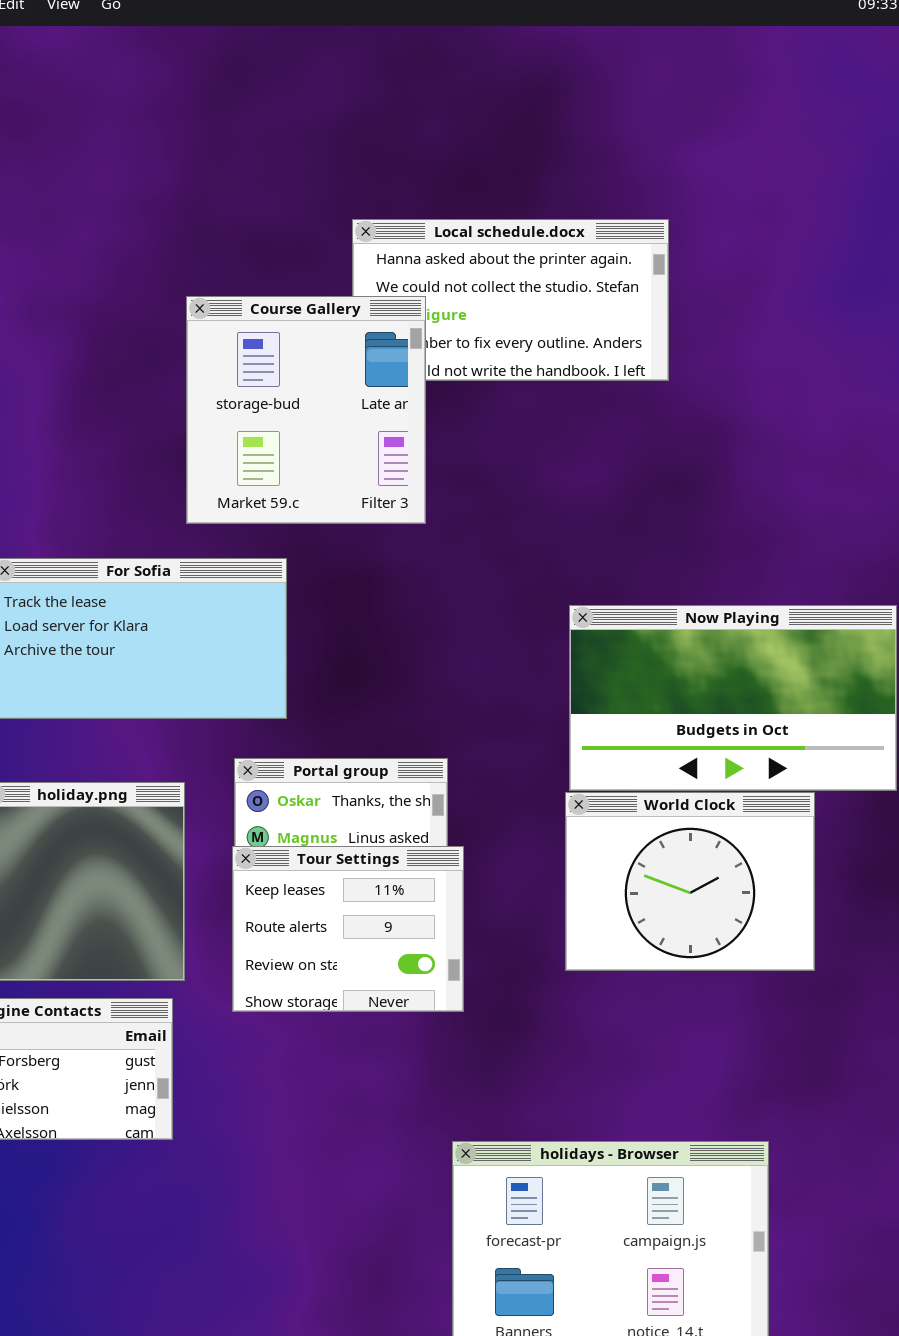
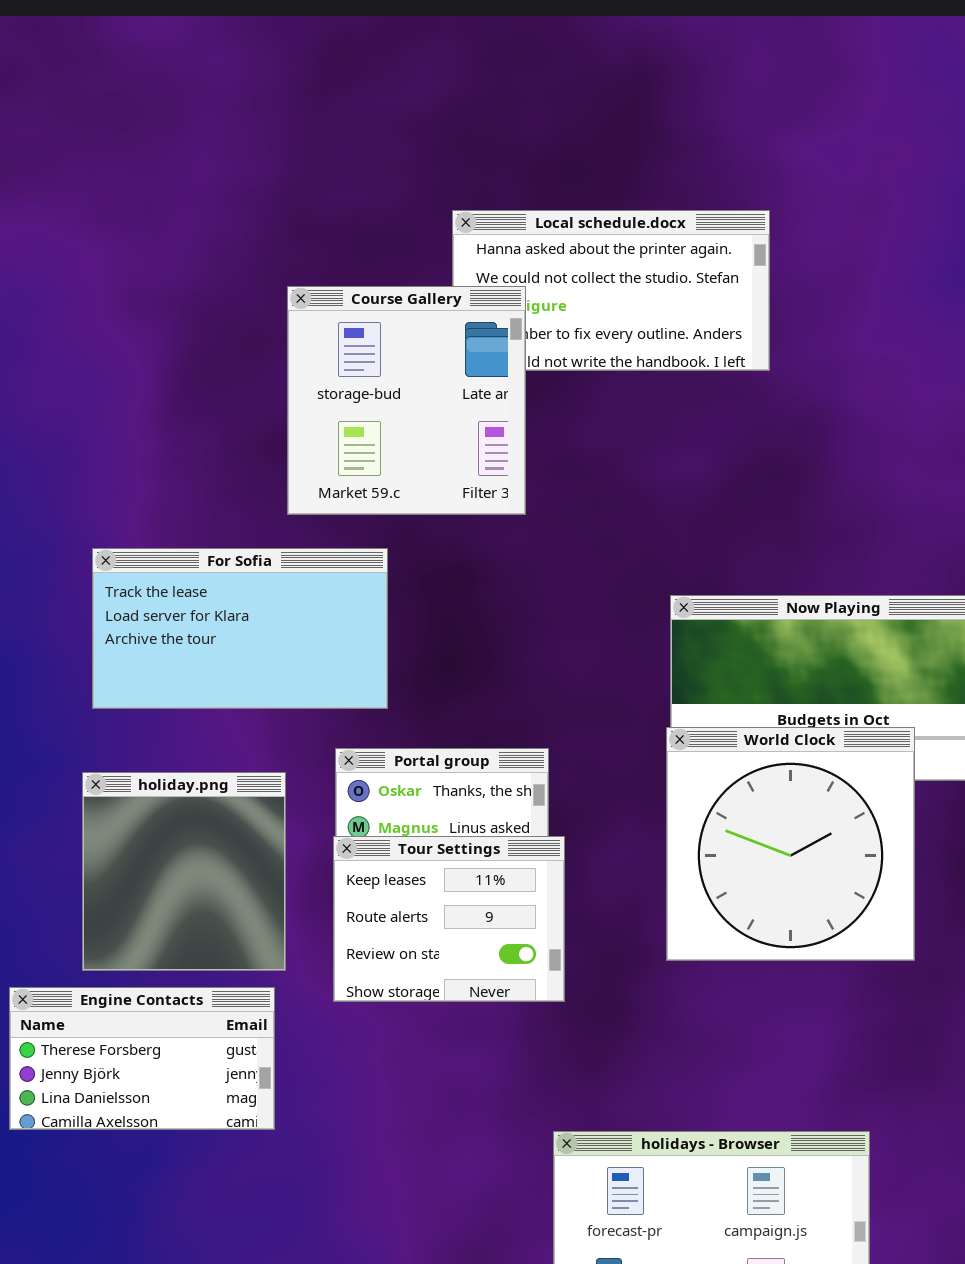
World Clock: [565,792,815,971] -> [666,727,915,961], resized

